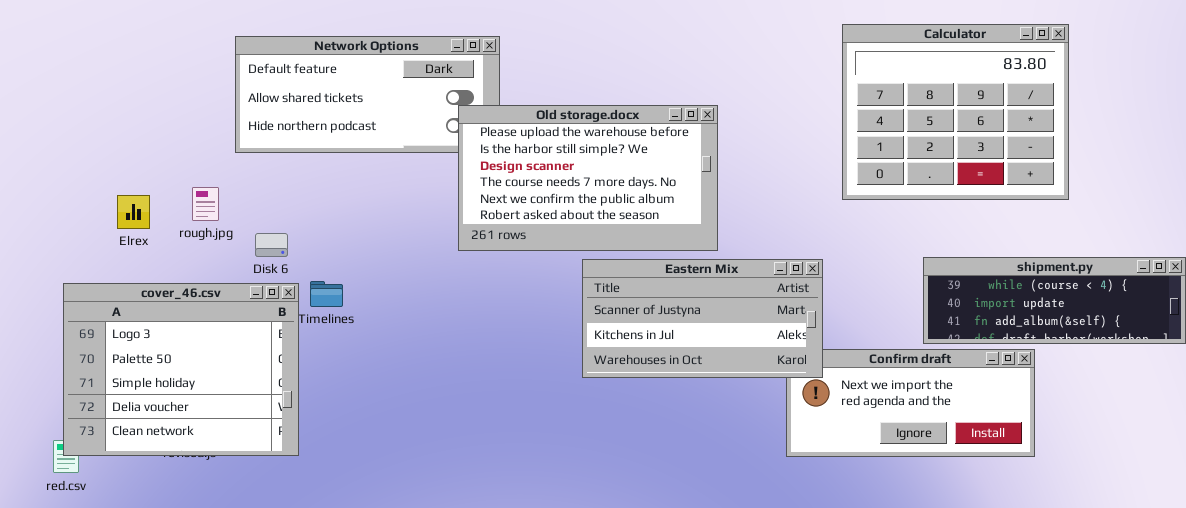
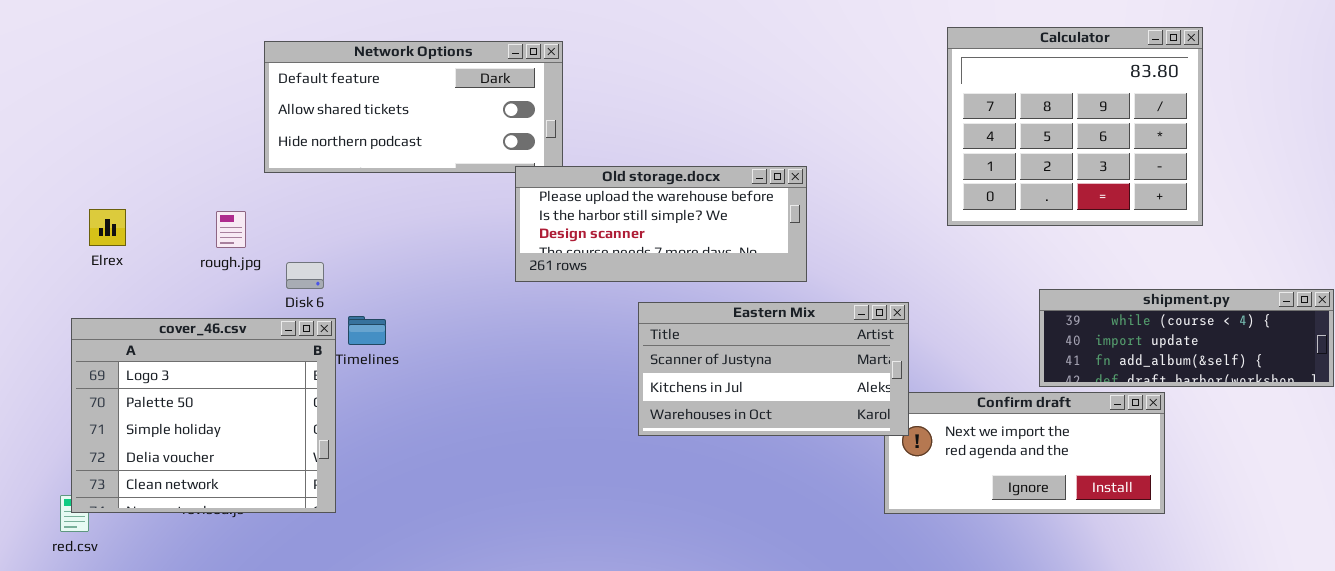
Old storage.docx: [458,105,718,251] -> [515,166,807,282], resized
Elrex: [117,195,150,229] -> [89,209,126,246], moved
Eastern Mix: [582,259,823,378] -> [638,302,909,436], moved

